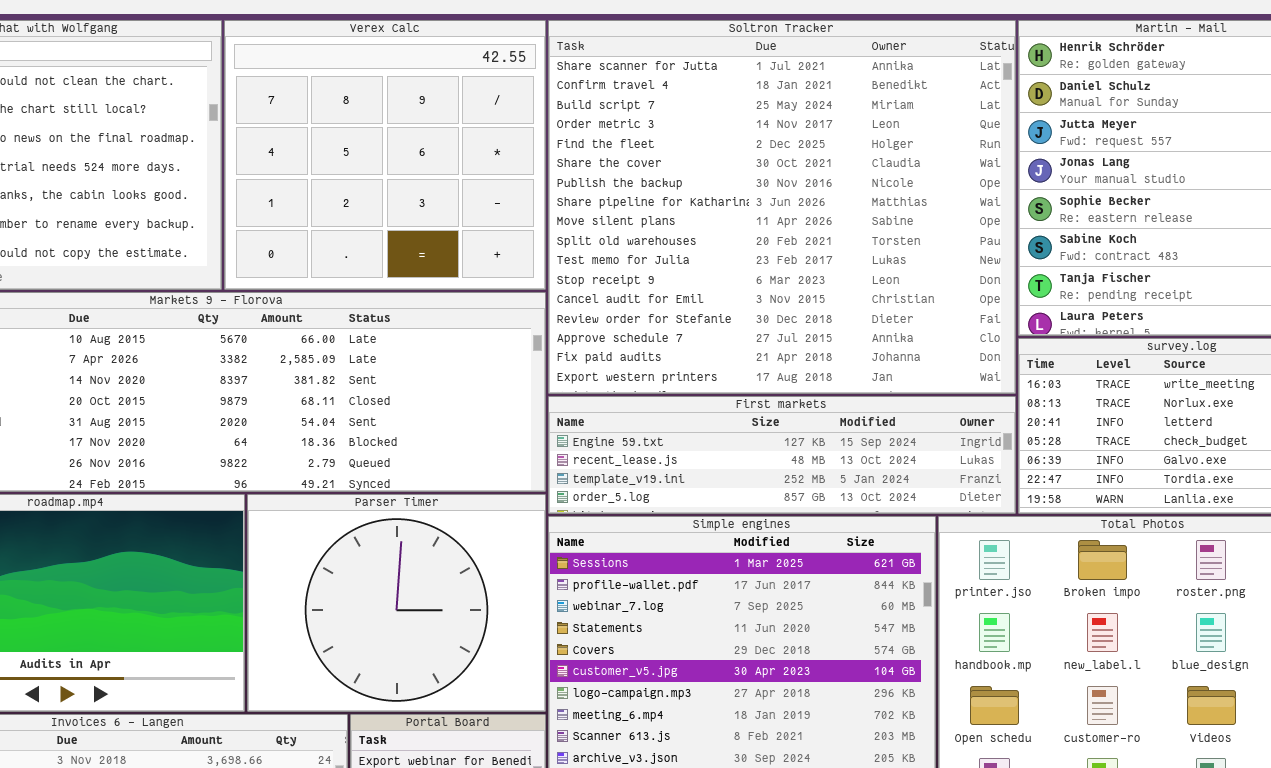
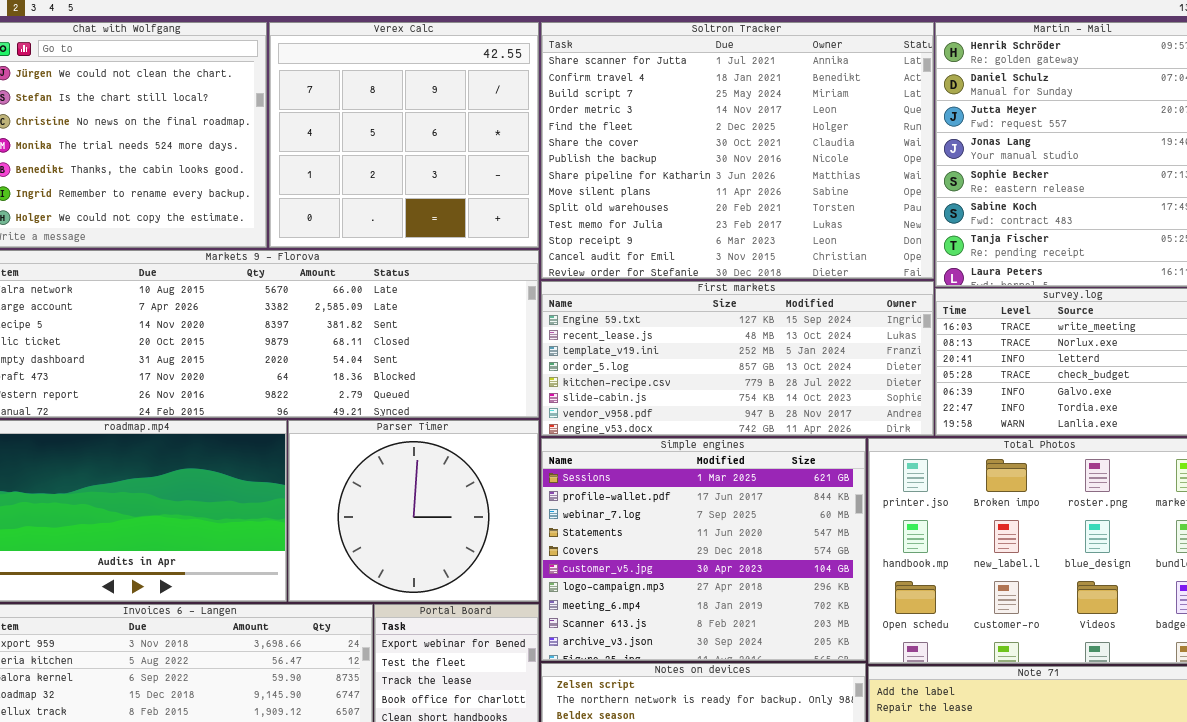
Soltron Tracker: [548,20,1016,394] -> [541,22,934,279], resized
First markets: [548,396,1016,514] -> [541,281,934,436], resized

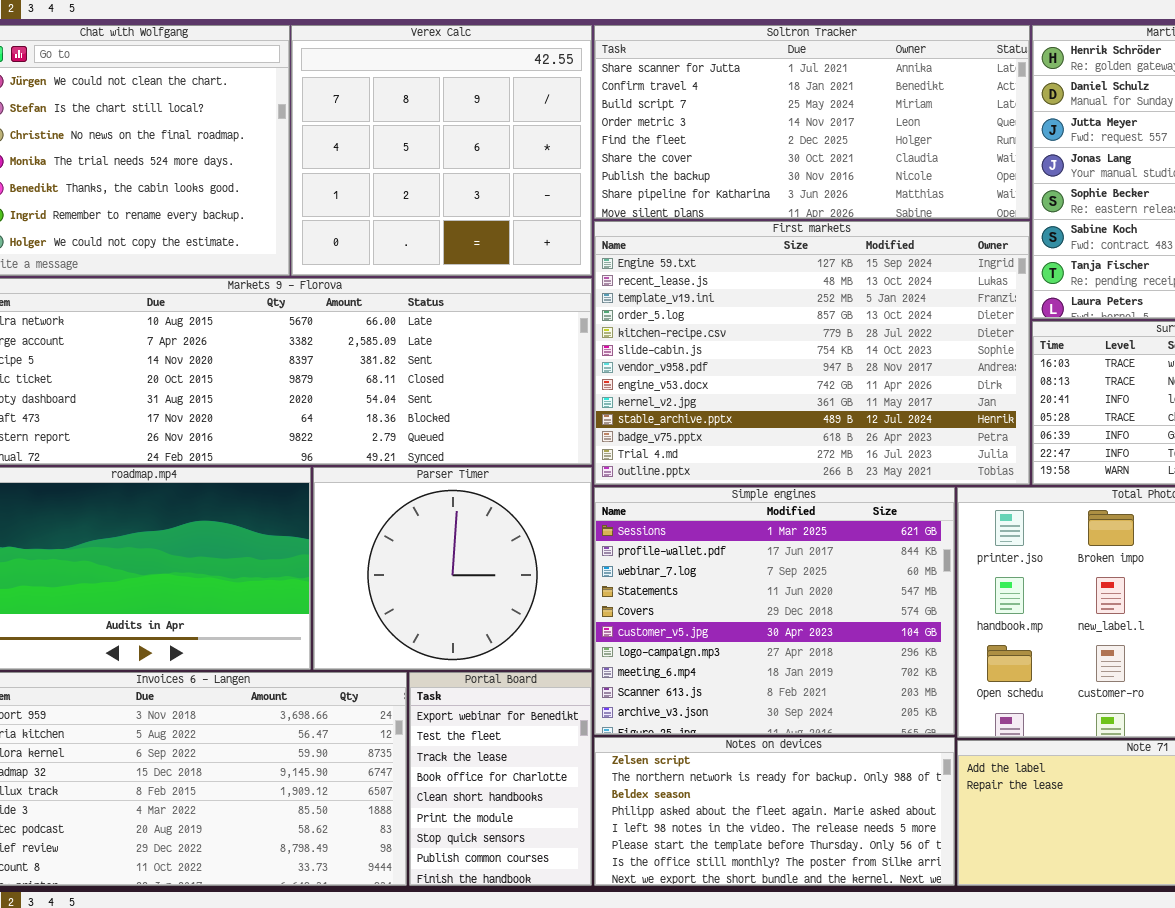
Soltron Tracker: [541,22,934,279] -> [594,25,1030,219], resized
First markets: [541,281,934,436] -> [594,221,1030,485], resized

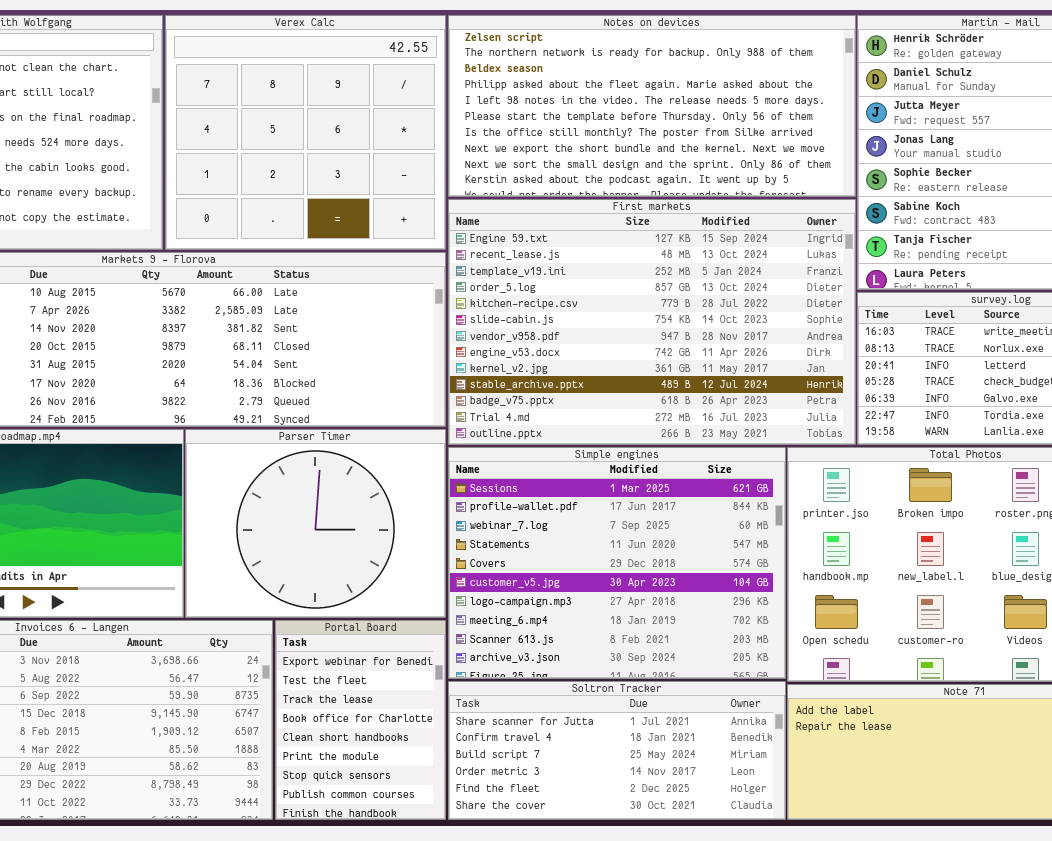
Soltron Tracker: [594,25,1030,219] -> [448,681,786,820], moved, resized
Notes on devices: [594,737,955,886] -> [448,15,856,197], moved, resized

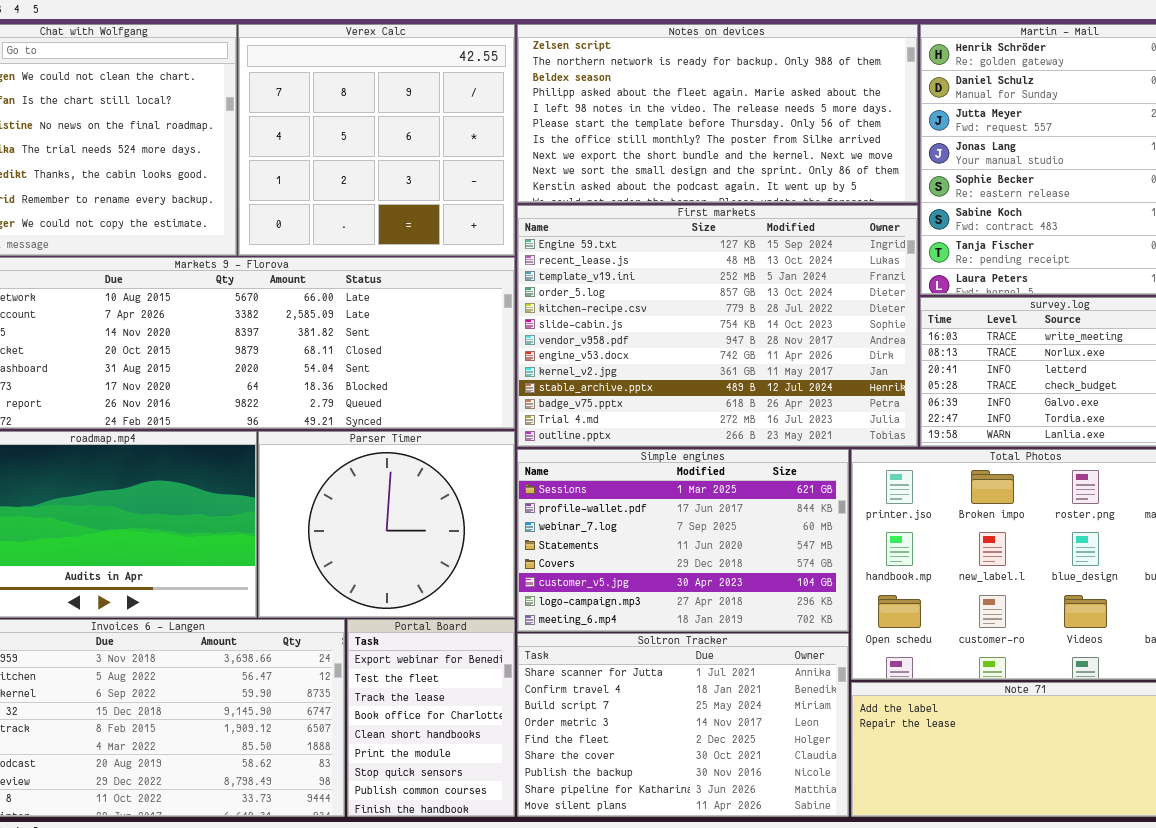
Simple engines: [448,447,786,679] -> [517,449,849,632], resized
Soltron Tracker: [448,681,786,820] -> [517,633,849,817], resized

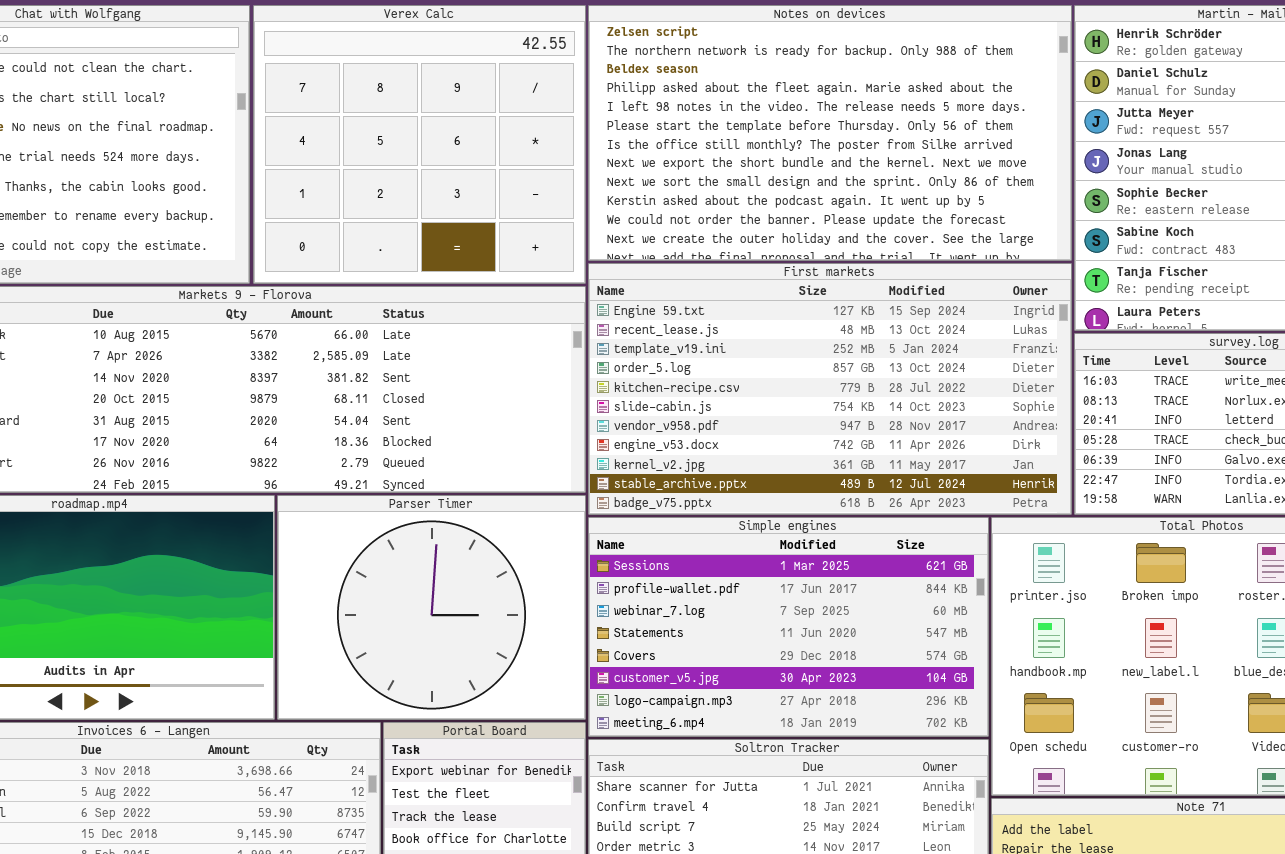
Notes on devices: [517,24,918,203] -> [588,5,1072,261], resized
First markets: [517,205,918,447] -> [588,263,1072,515], resized

